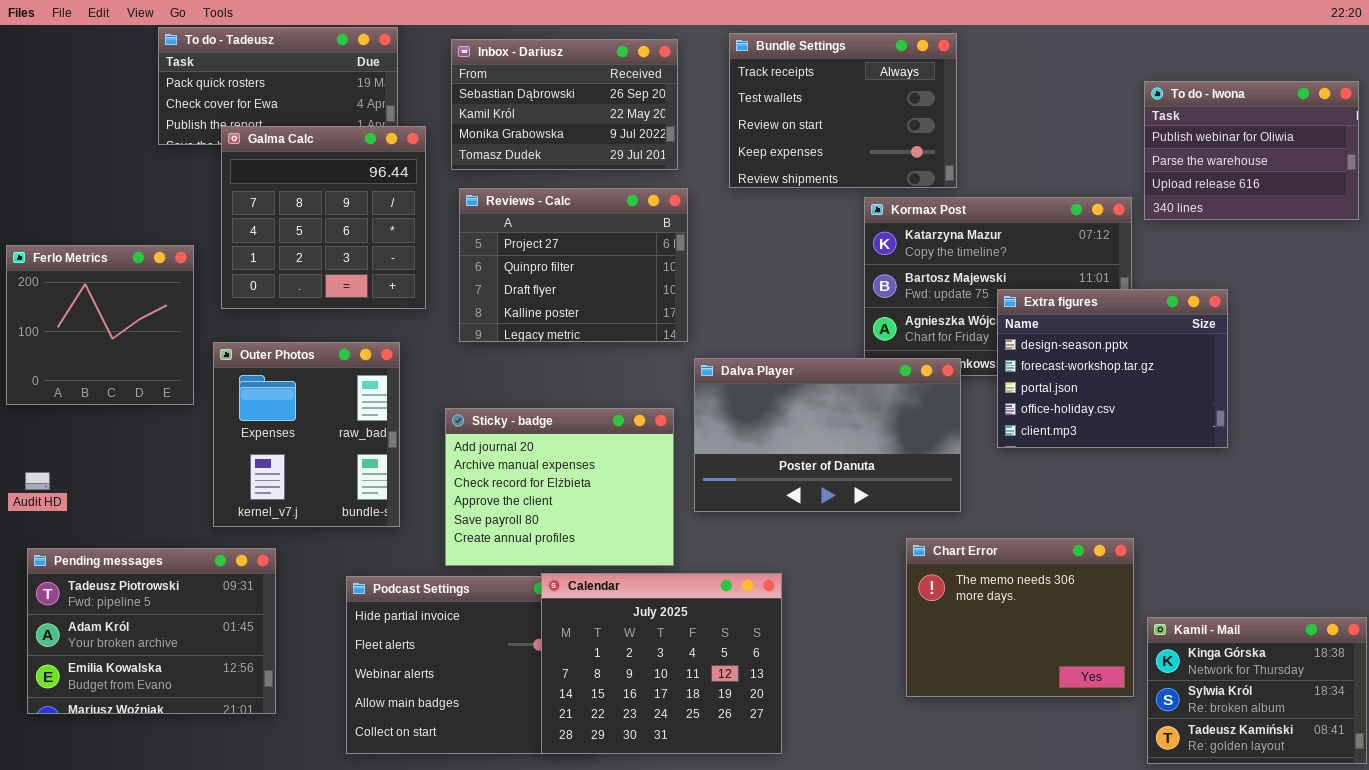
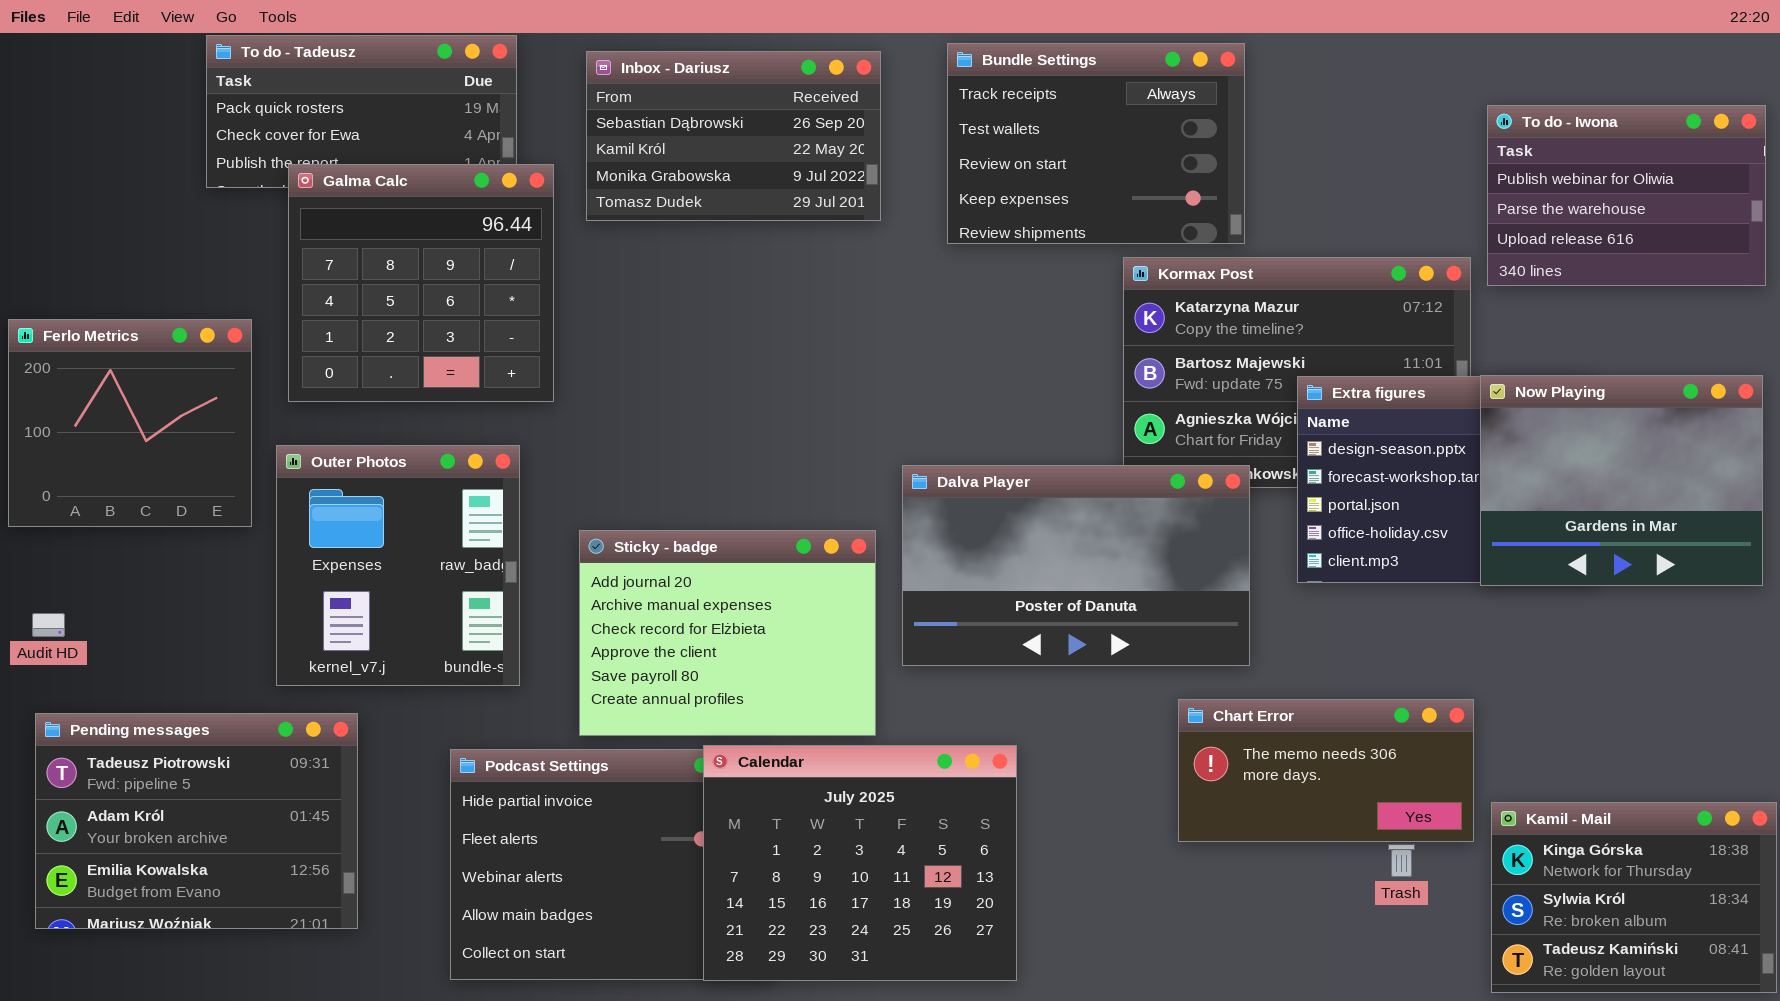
Reviews - Calc: [459,188,688,342] -> none, closed
Now Playing: none -> [1480,375,1763,586], opened
Chart Error: [906,538,1134,697] -> [1178,699,1474,842], resized

